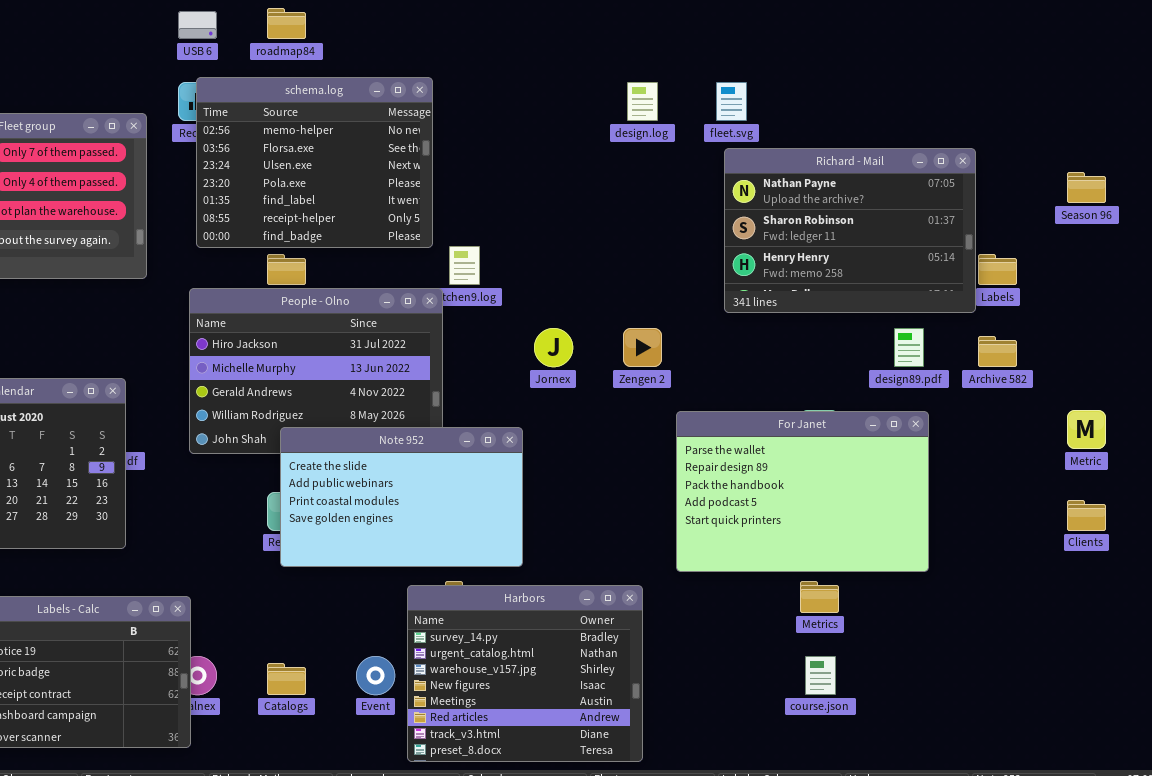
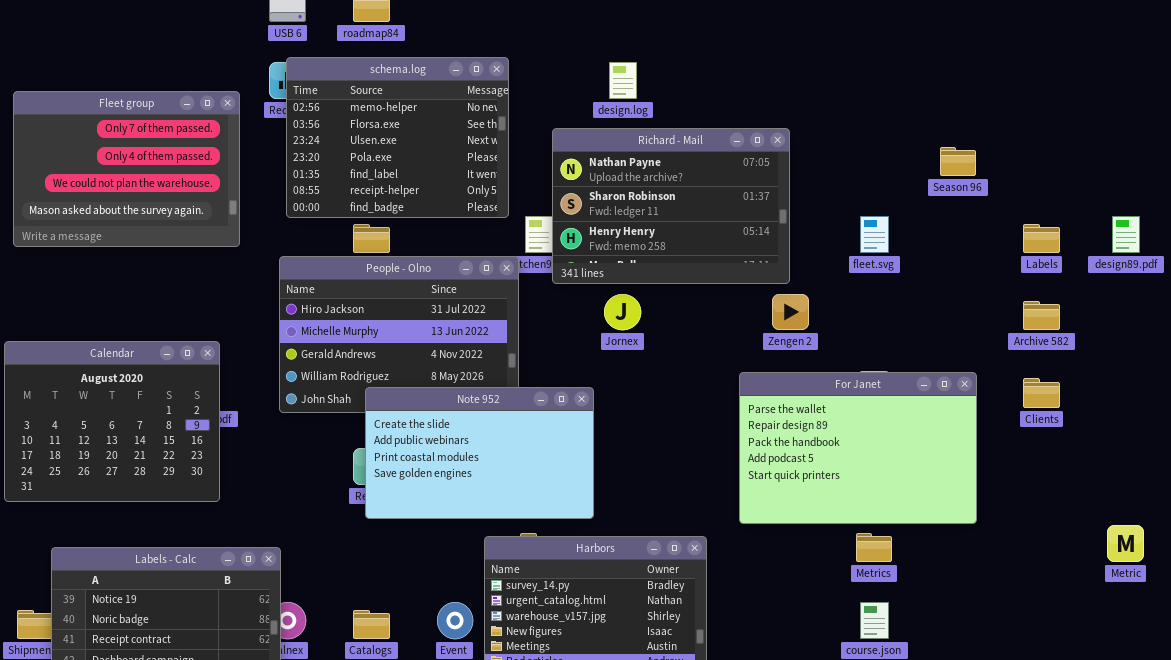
design.log: [627,82,658,121] -> [609,62,637,99], moved
fleet.svg: [716,82,747,121] -> [860,216,889,253], moved
Richard - Mail: [724,148,976,313] -> [552,128,790,284], moved
Season 96: [1067,172,1106,203] -> [940,147,976,176], moved
Zengen 2: [623,328,662,367] -> [772,294,809,330], moved
design89.pdf: [894,328,924,367] -> [1112,216,1140,253], moved
Metric: [1067,410,1106,449] -> [1107,525,1144,562], moved
Clients: [1067,500,1106,531] -> [1023,378,1060,408], moved

